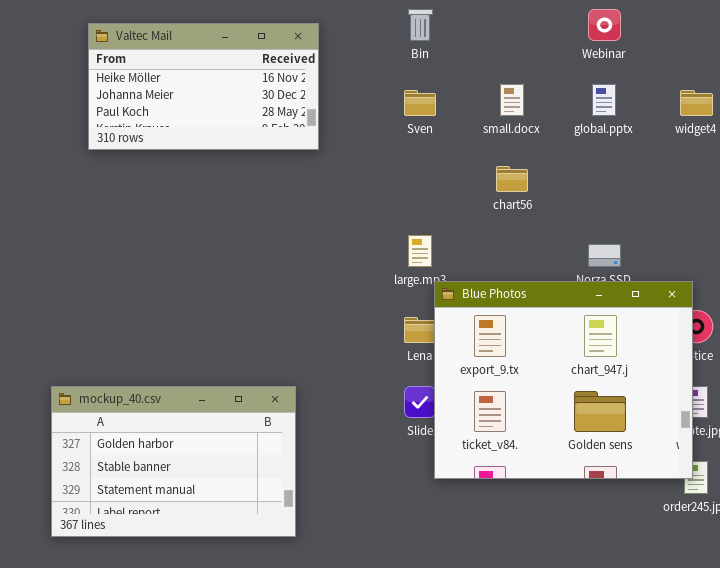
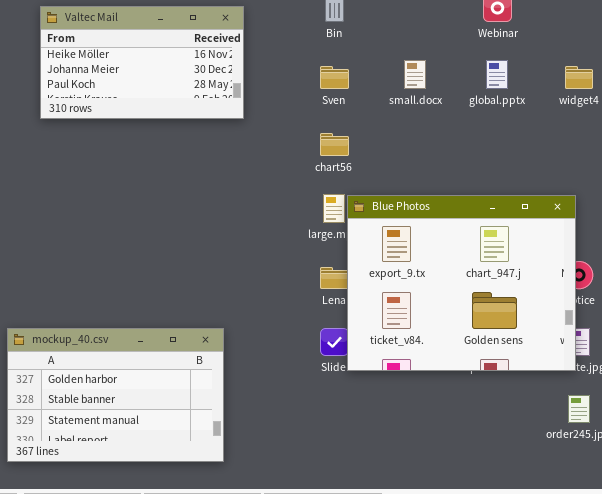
chart56: [496,166,528,192] -> [320,133,349,156], moved
Blue Photos: [434,281,693,479] -> [347,195,576,371], moved

